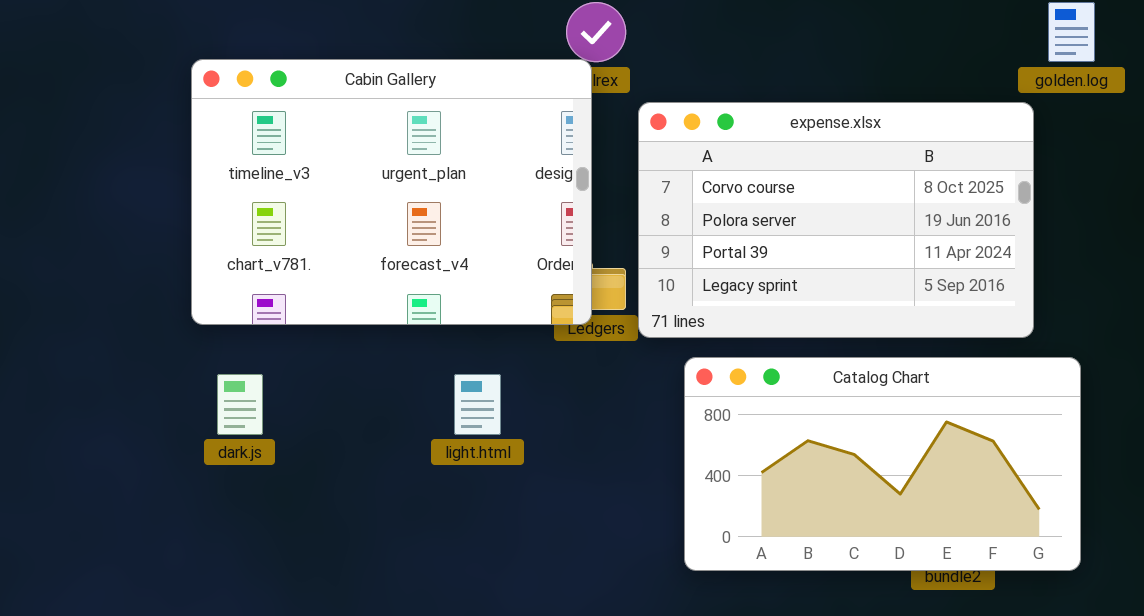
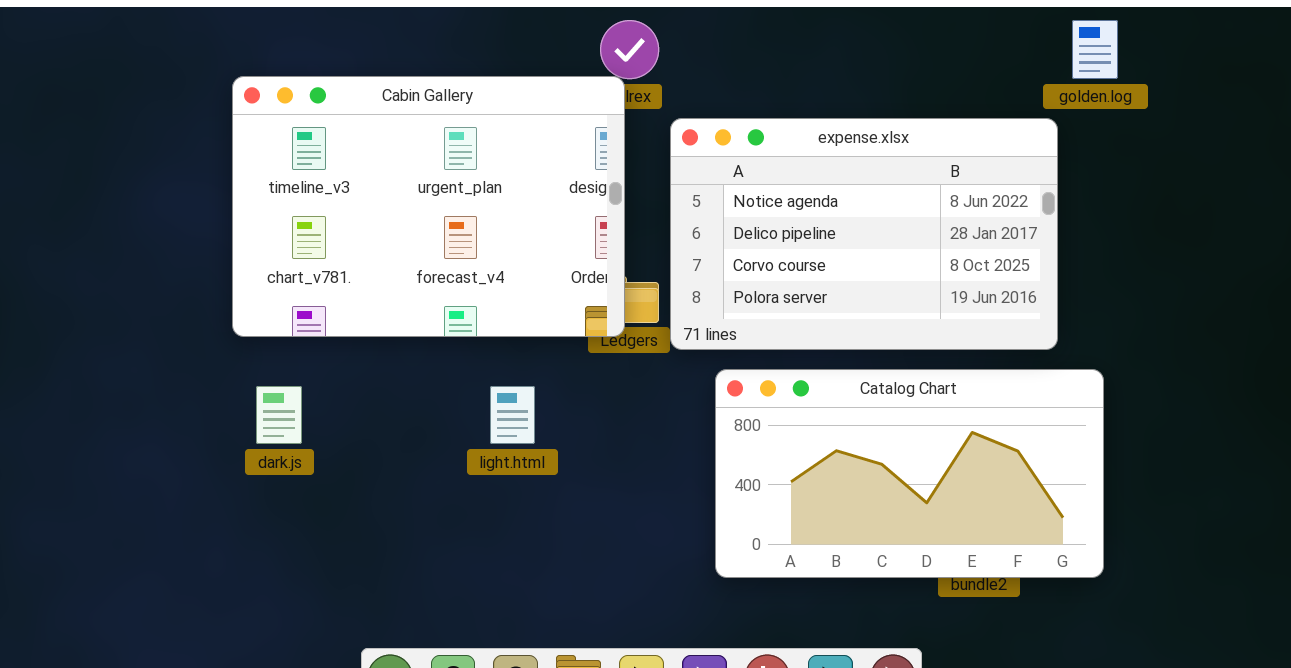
expense.xlsx: [638,102,1034,338] -> [670,118,1058,350], scrolled up 2 rows

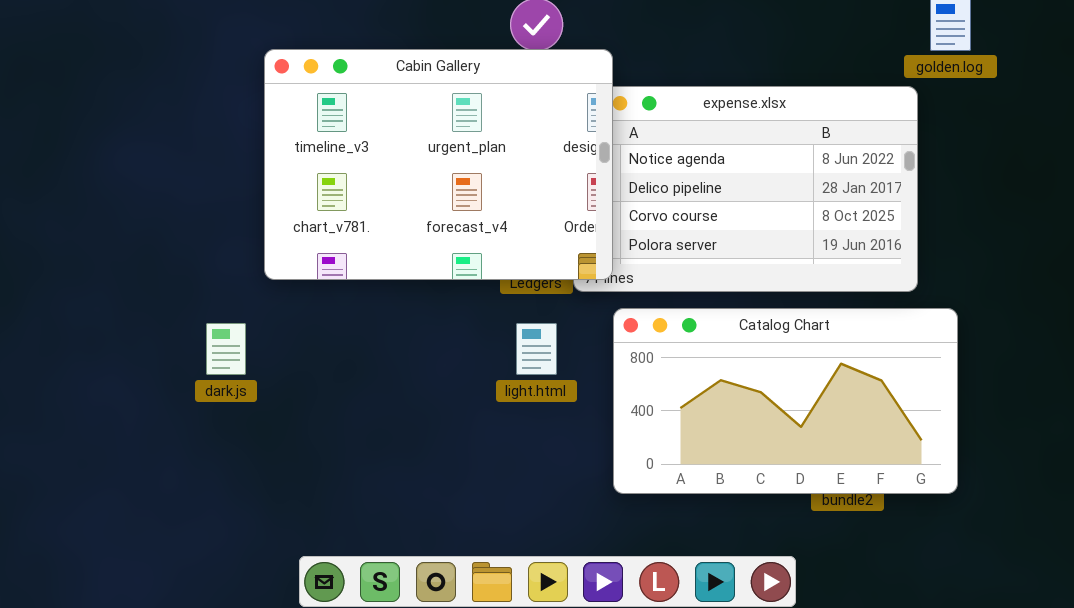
Cabin Gallery: [232,76,625,337] -> [264,49,613,280], moved
light.html: [490,386,535,444] -> [516,323,557,375], moved

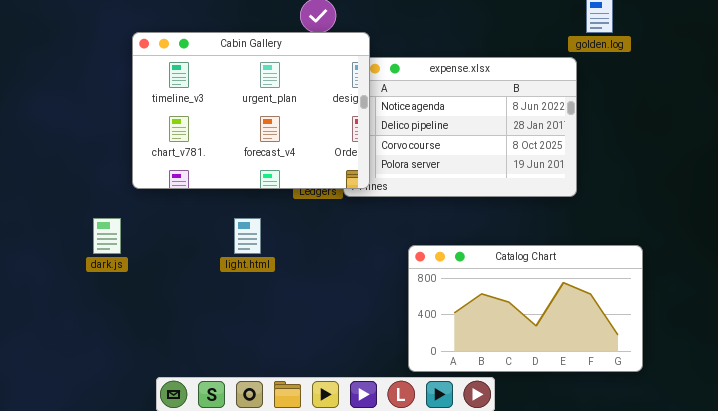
Catalog Chart: [613,308,958,494] -> [408,245,643,372], moved
light.html: [516,323,557,375] -> [234,218,261,254], moved

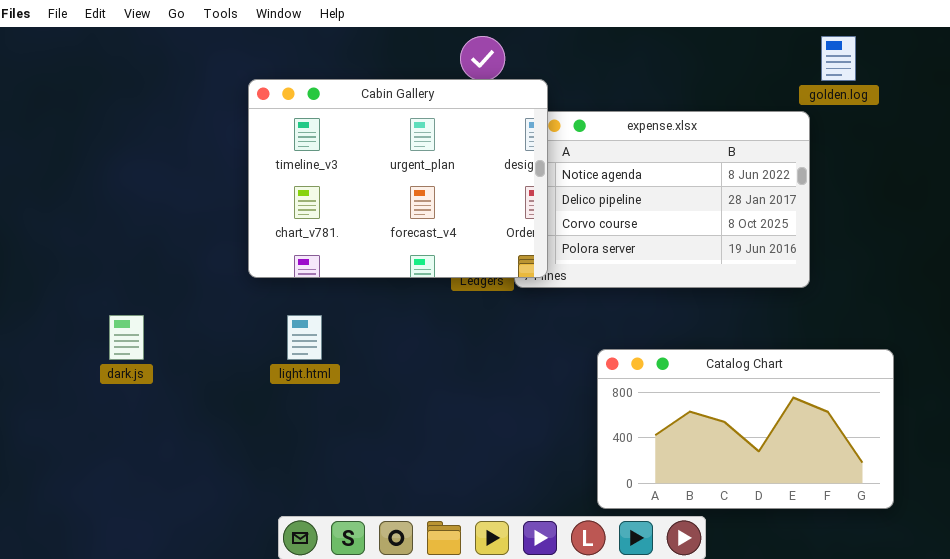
dark.js: [93,218,121,254] -> [109,315,144,360], moved
light.html: [234,218,261,254] -> [287,315,322,360], moved

